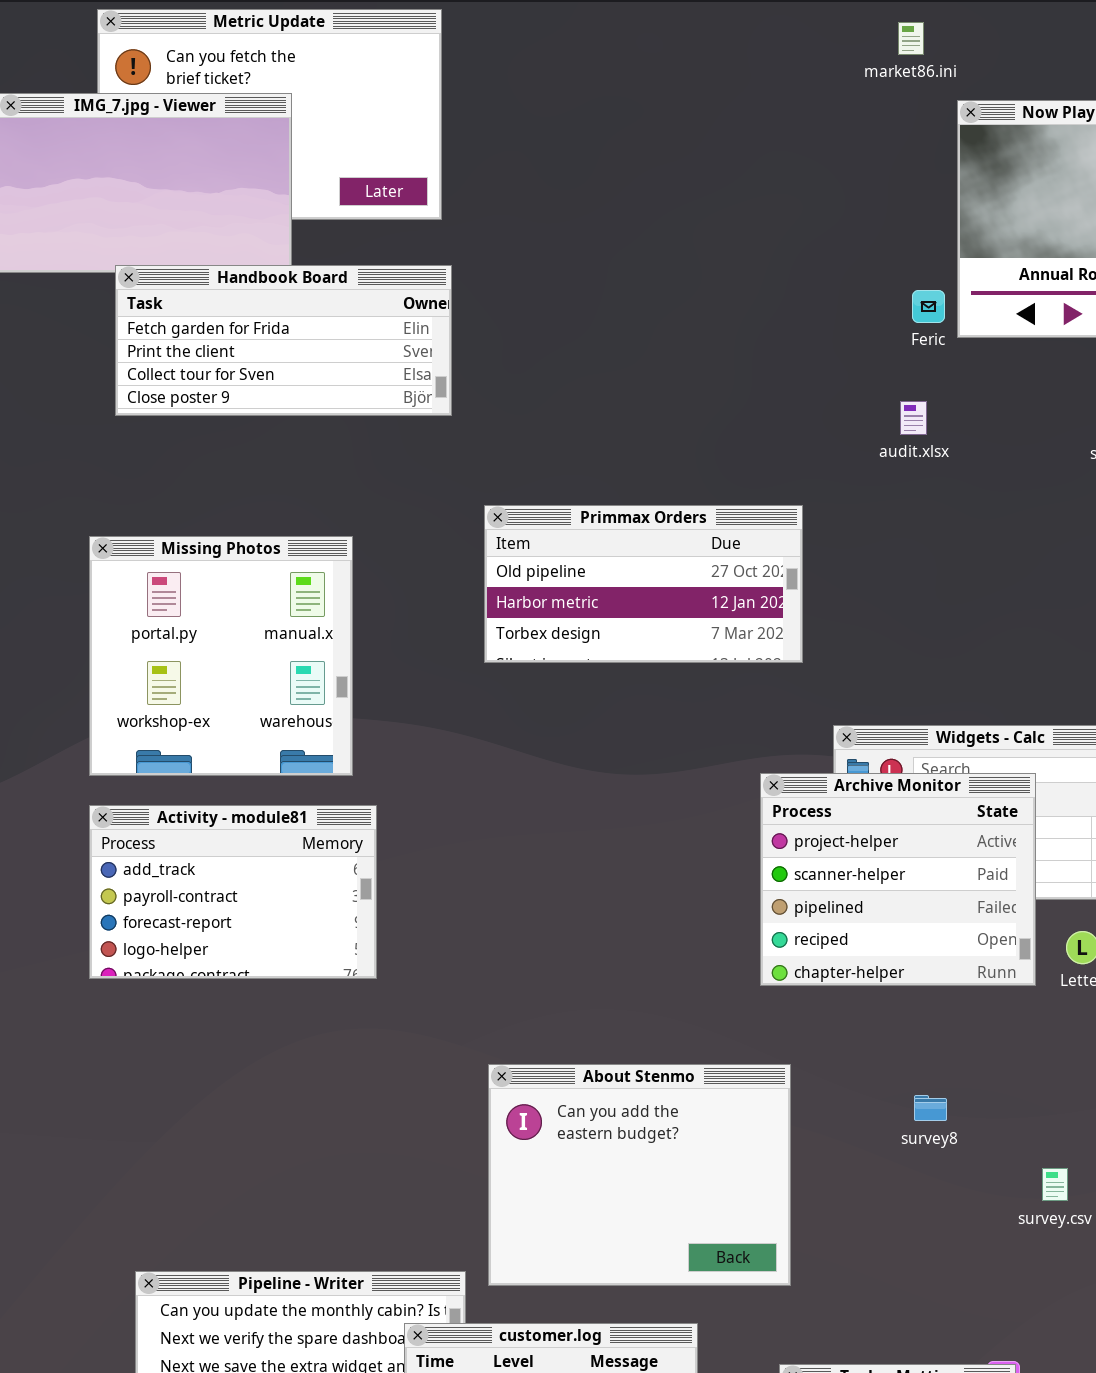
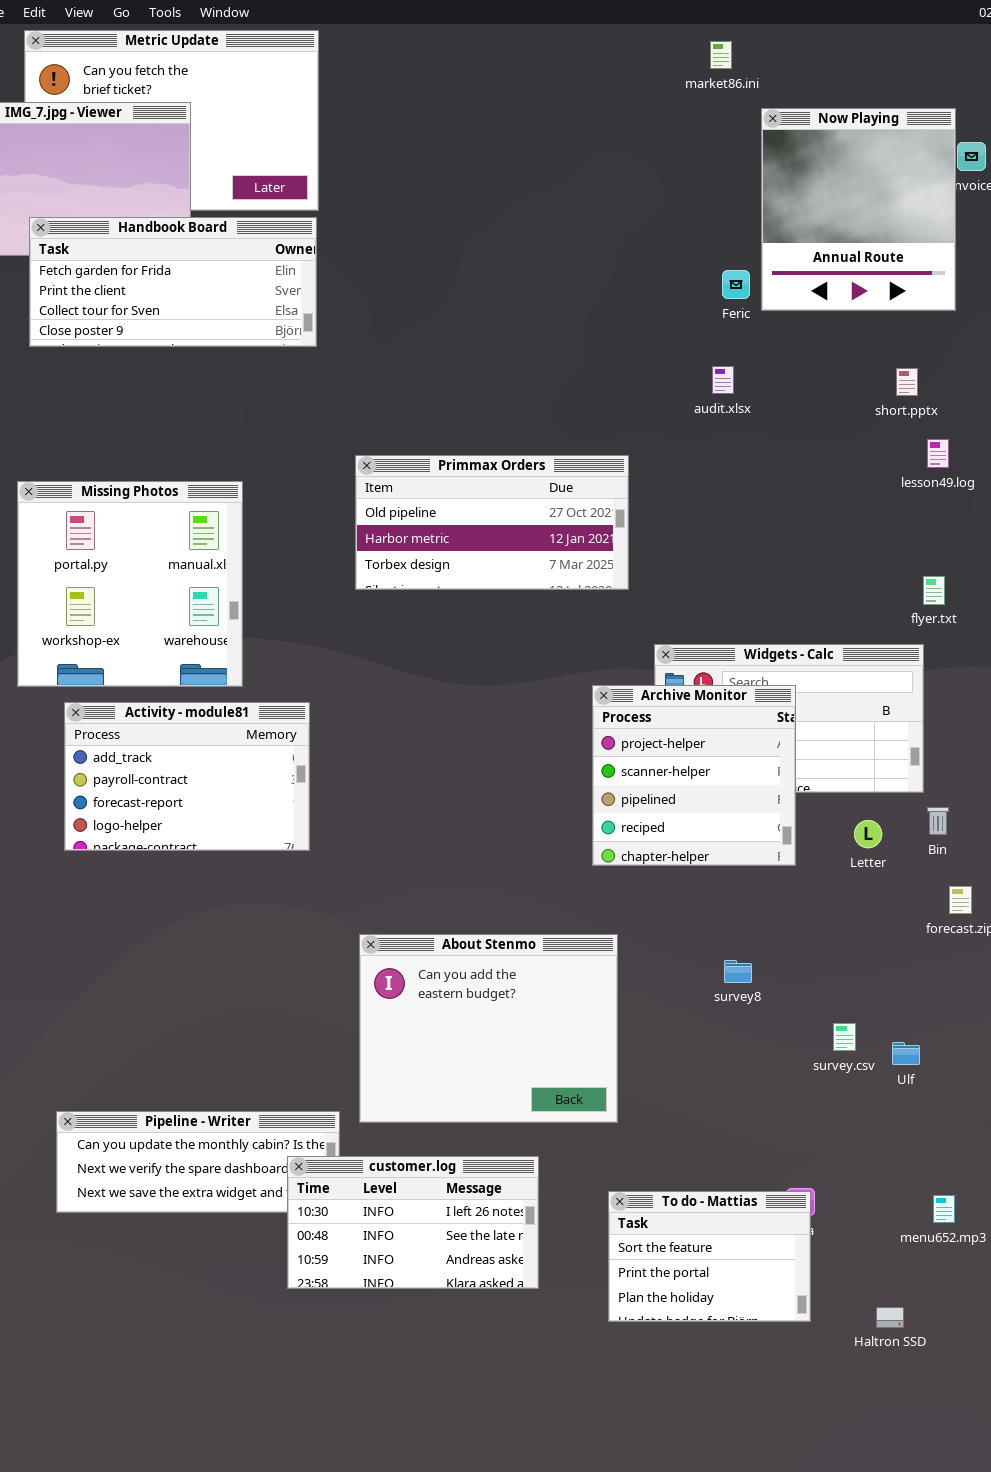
Handbook Board: [115,265,452,416] -> [29,217,317,347], moved
Archive Monitor: [760,773,1036,986] -> [592,685,796,866], resized
Activity - module81: [89,805,377,979] -> [64,702,310,851], moved

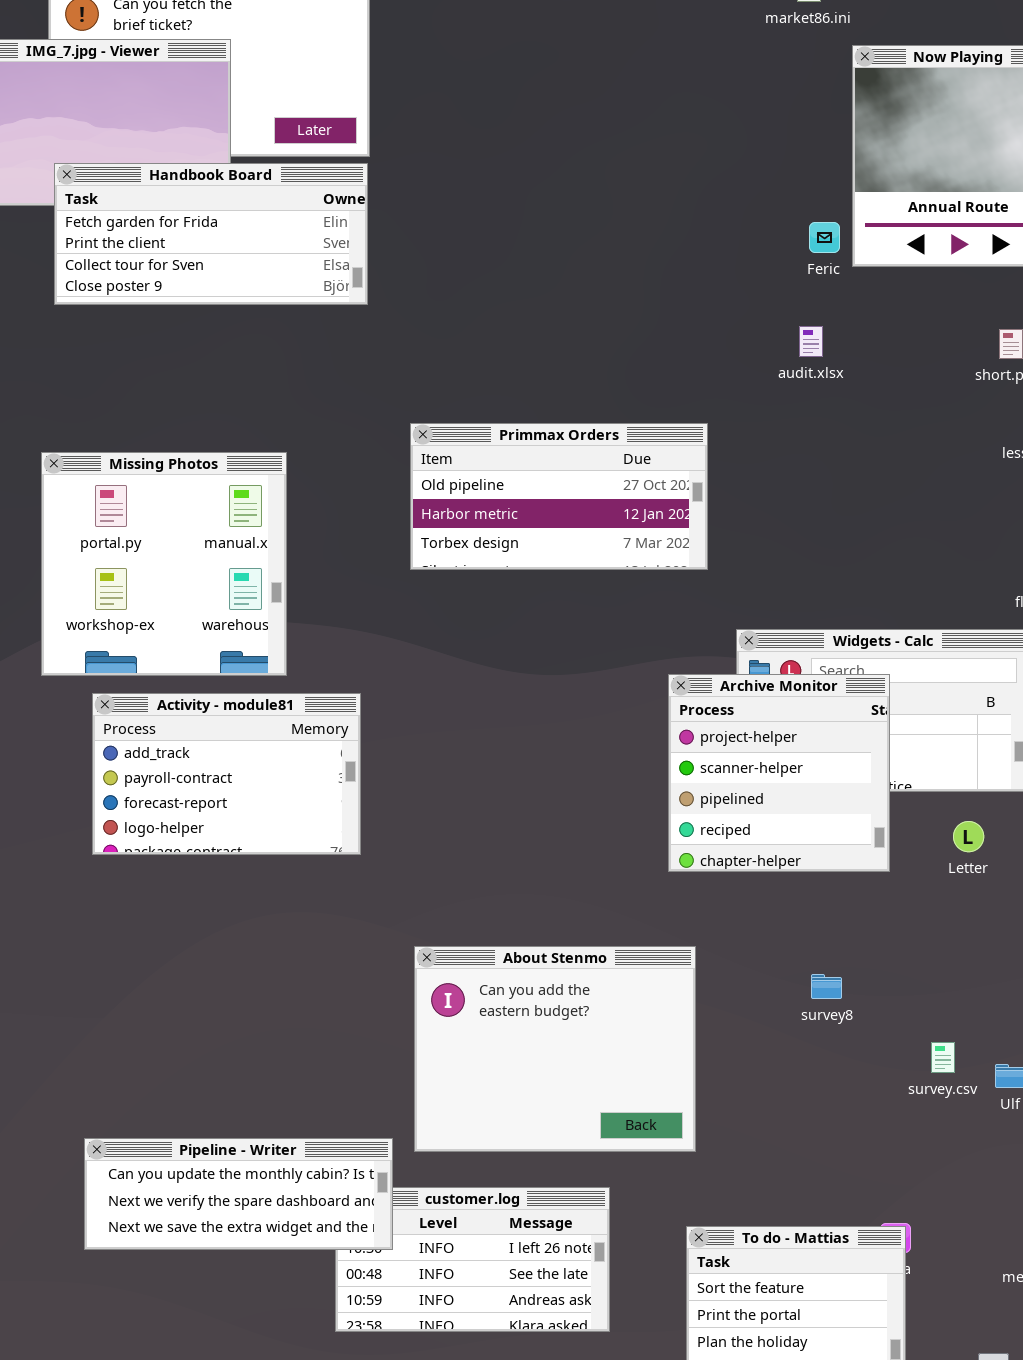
Pipeline - Writer: [56,1111,340,1213] -> [84,1138,393,1250], raised

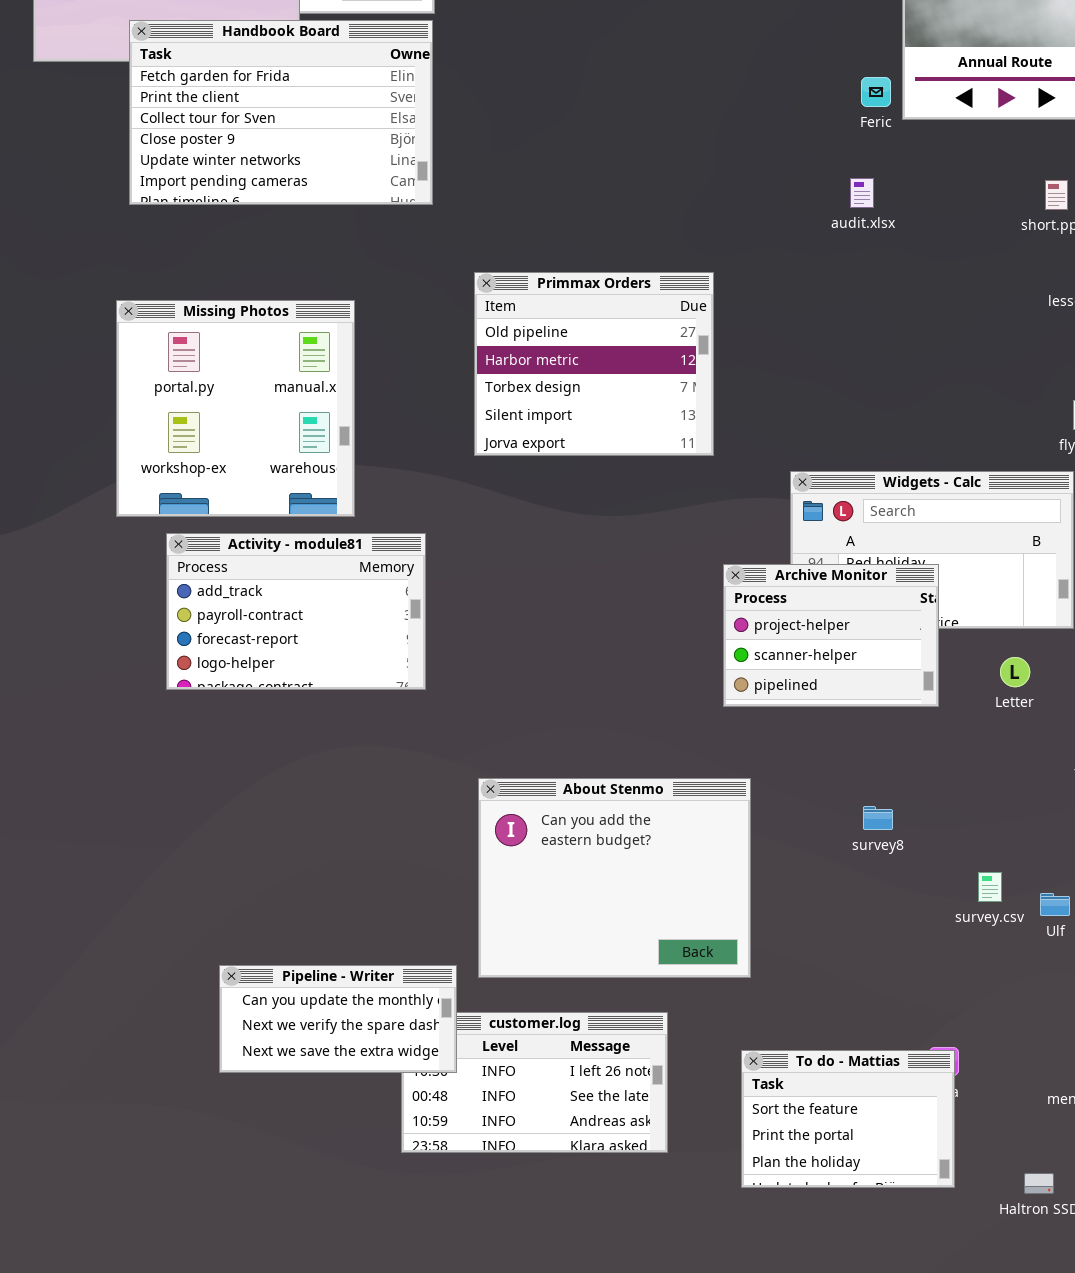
Handbook Board: [54,163,368,305] -> [129,20,433,205], resized
Primmax Orders: [410,423,708,570] -> [474,272,714,456], resized
Archive Monitor: [668,674,890,872] -> [723,564,939,707], resized
Pipeline - Writer: [84,1138,393,1250] -> [219,965,457,1073], resized

